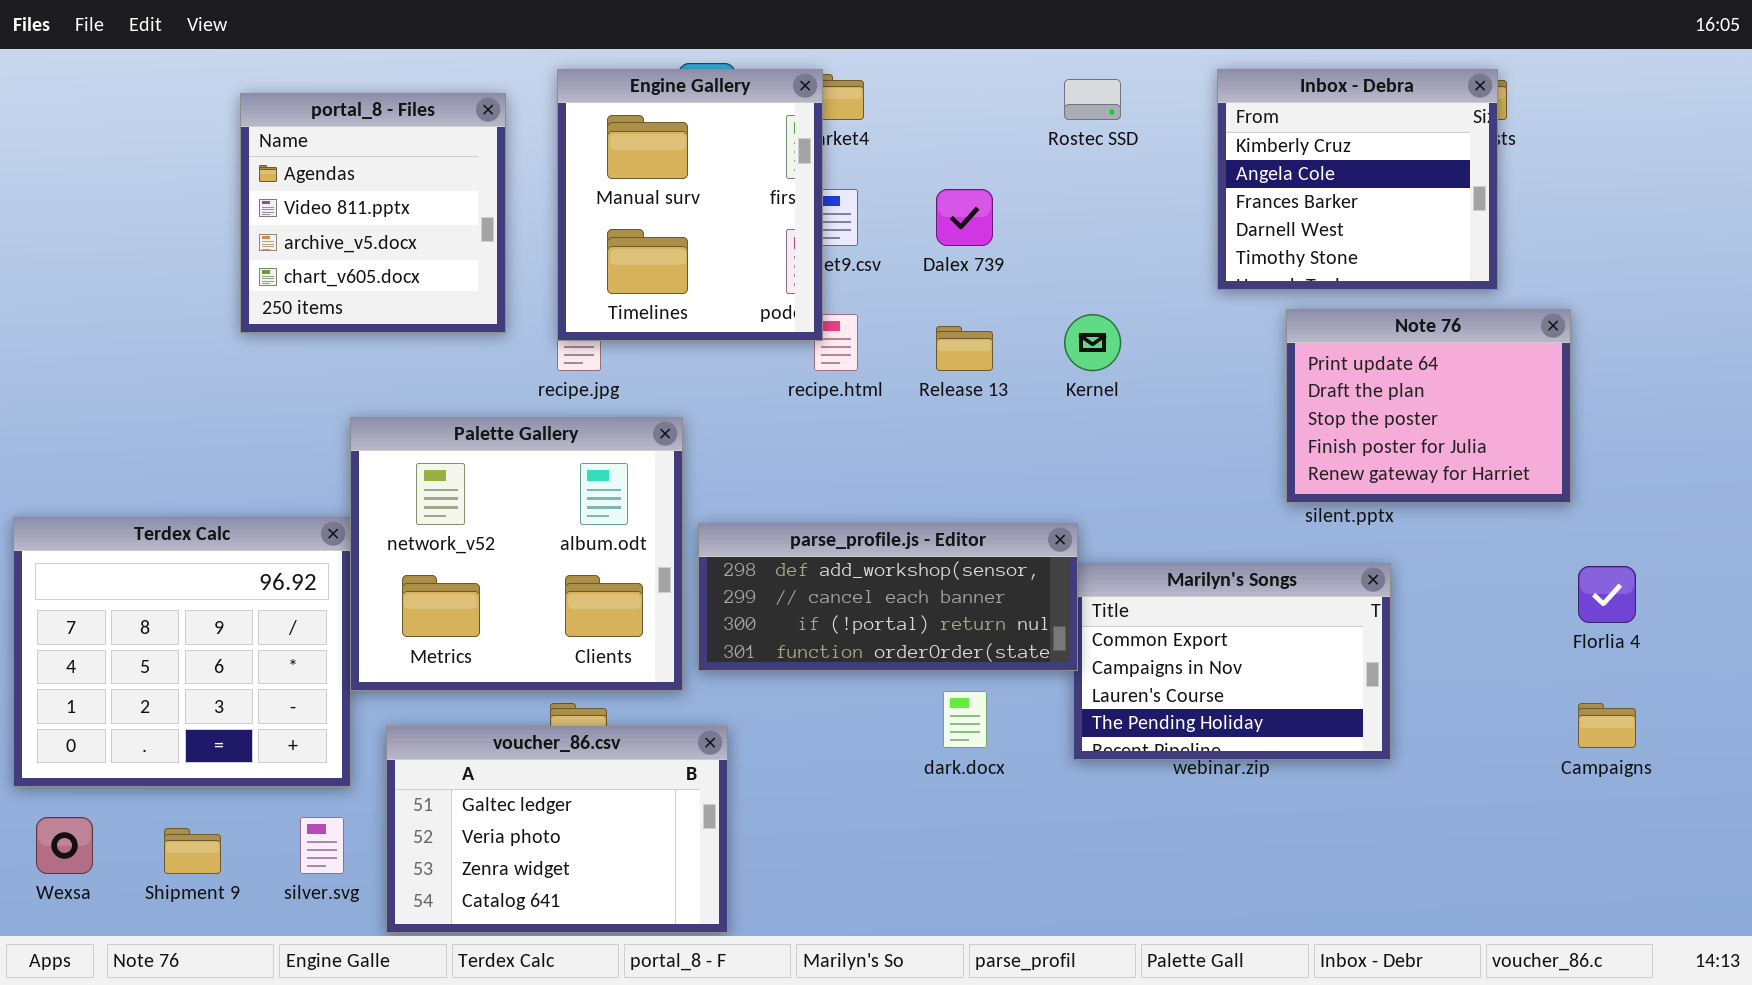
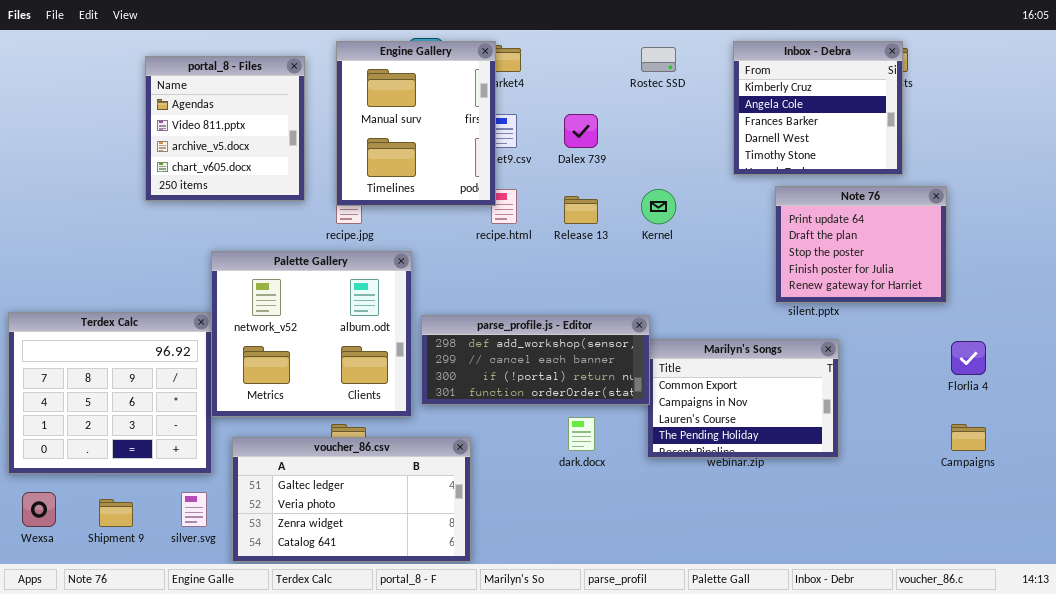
voucher_86.csv: [386,726,728,933] -> [232,437,471,562], resized

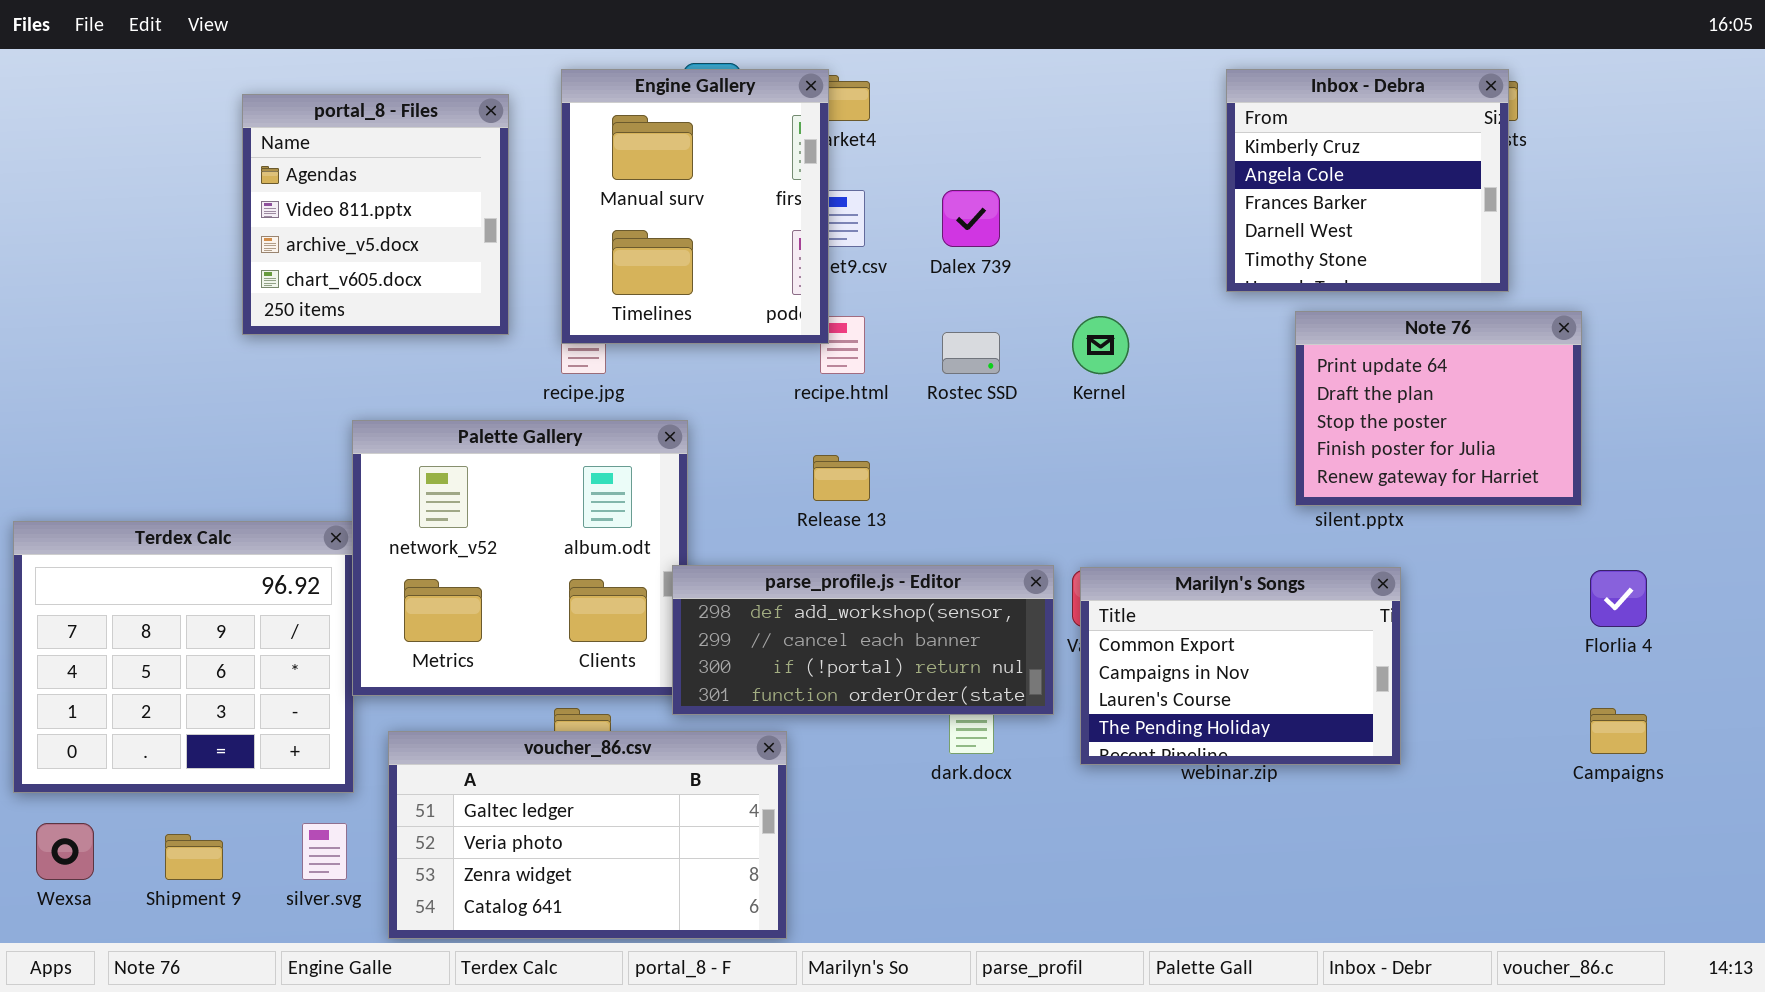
Rostec SSD: [641,47,676,72] -> [942,332,1000,374], moved
Release 13: [564,196,598,224] -> [813,455,870,501], moved
parse_profile.js - Editor: [421,315,650,405] -> [672,565,1054,715], moved

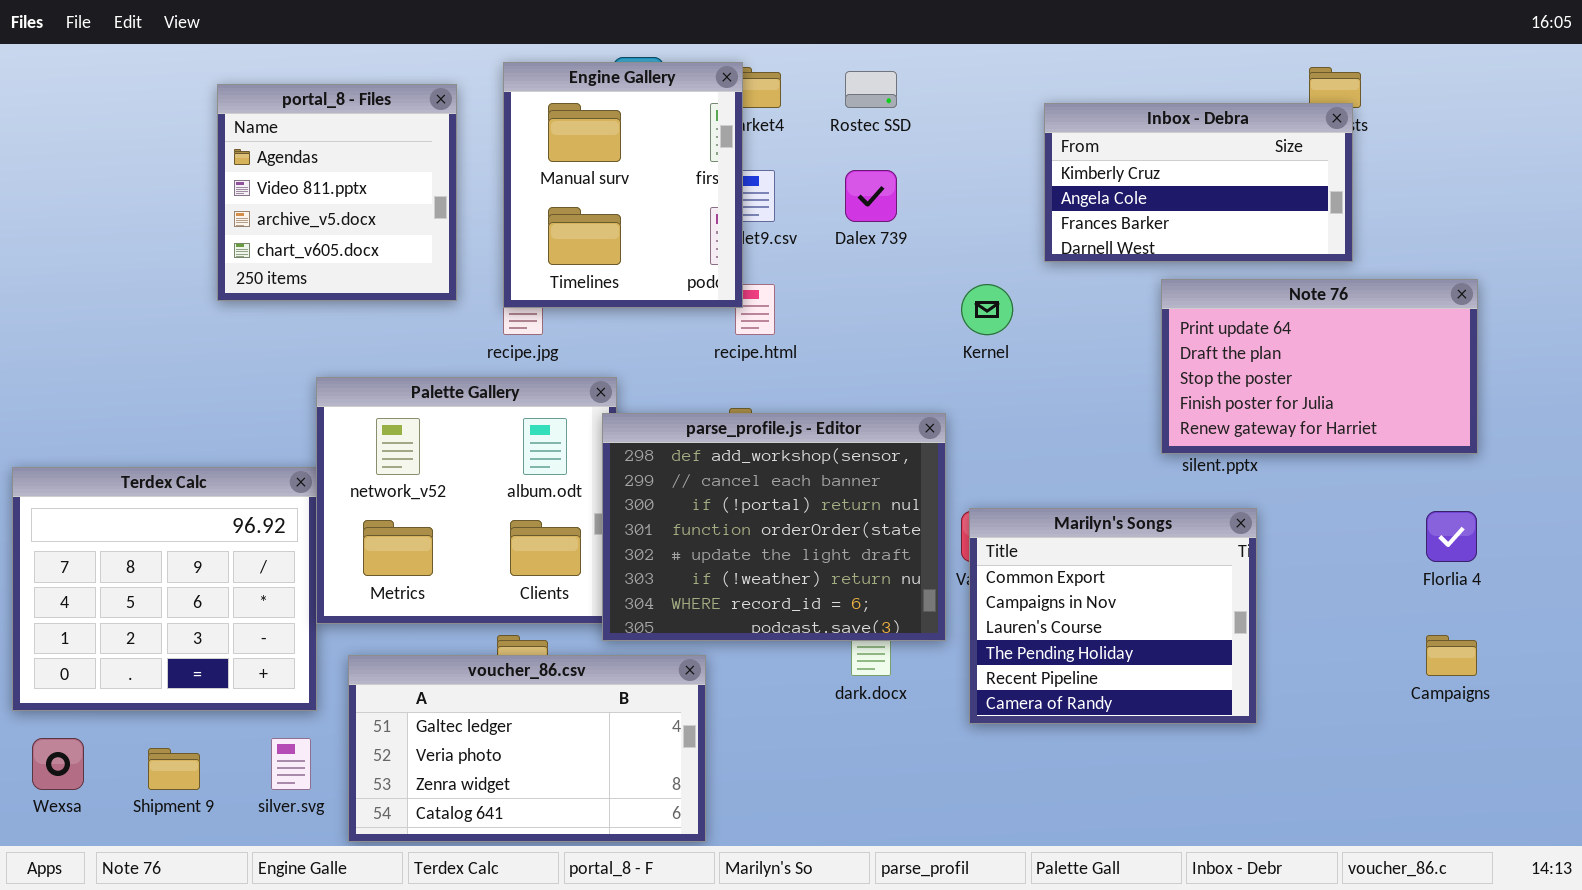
Inbox - Debra: [1226,69,1509,292] -> [1044,103,1353,262], resized
Note 76: [1295,311,1582,506] -> [1161,279,1478,454], resized
Rostec SSD: [942,332,1000,374] -> [845,71,897,108], moved
parse_profile.js - Editor: [672,565,1054,715] -> [602,413,946,641], resized
Marilyn's Songs: [1080,567,1401,765] -> [969,508,1257,724], resized

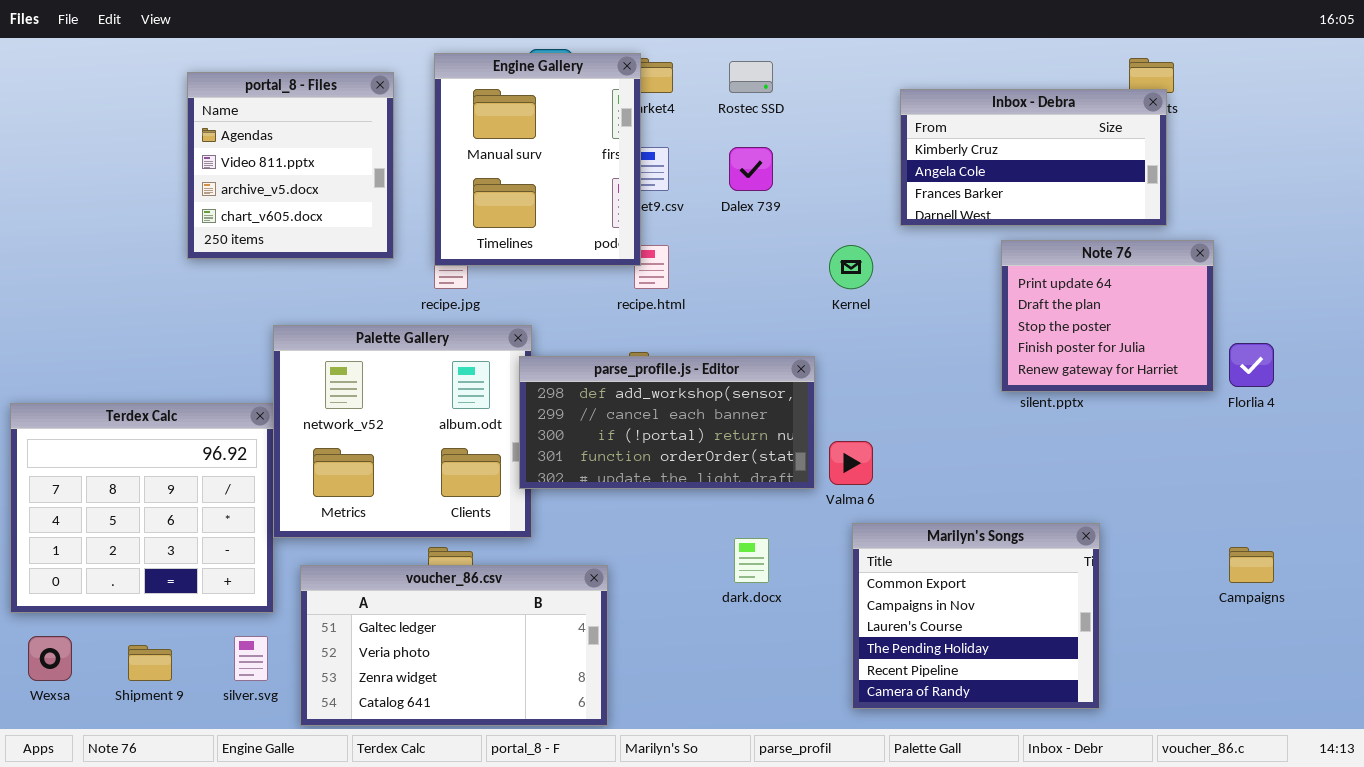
Note 76: [1161,279,1478,454] -> [1001,240,1214,392], resized
parse_profile.js - Editor: [602,413,946,641] -> [519,356,815,489], resized
Marilyn's Songs: [969,508,1257,724] -> [852,523,1100,709], moved
Florlia 4: [1426,511,1477,562] -> [1229,343,1274,387], moved

